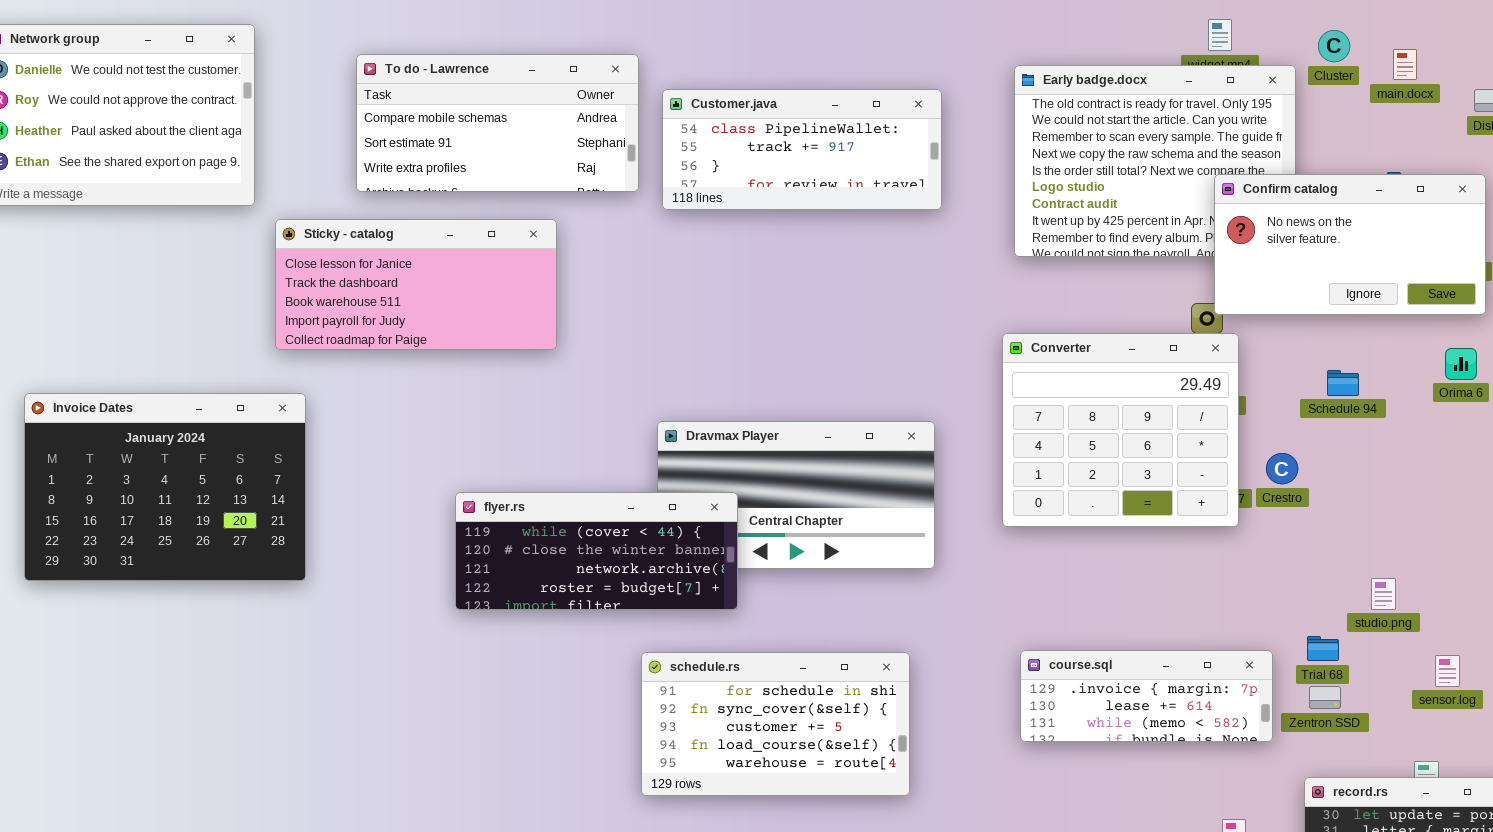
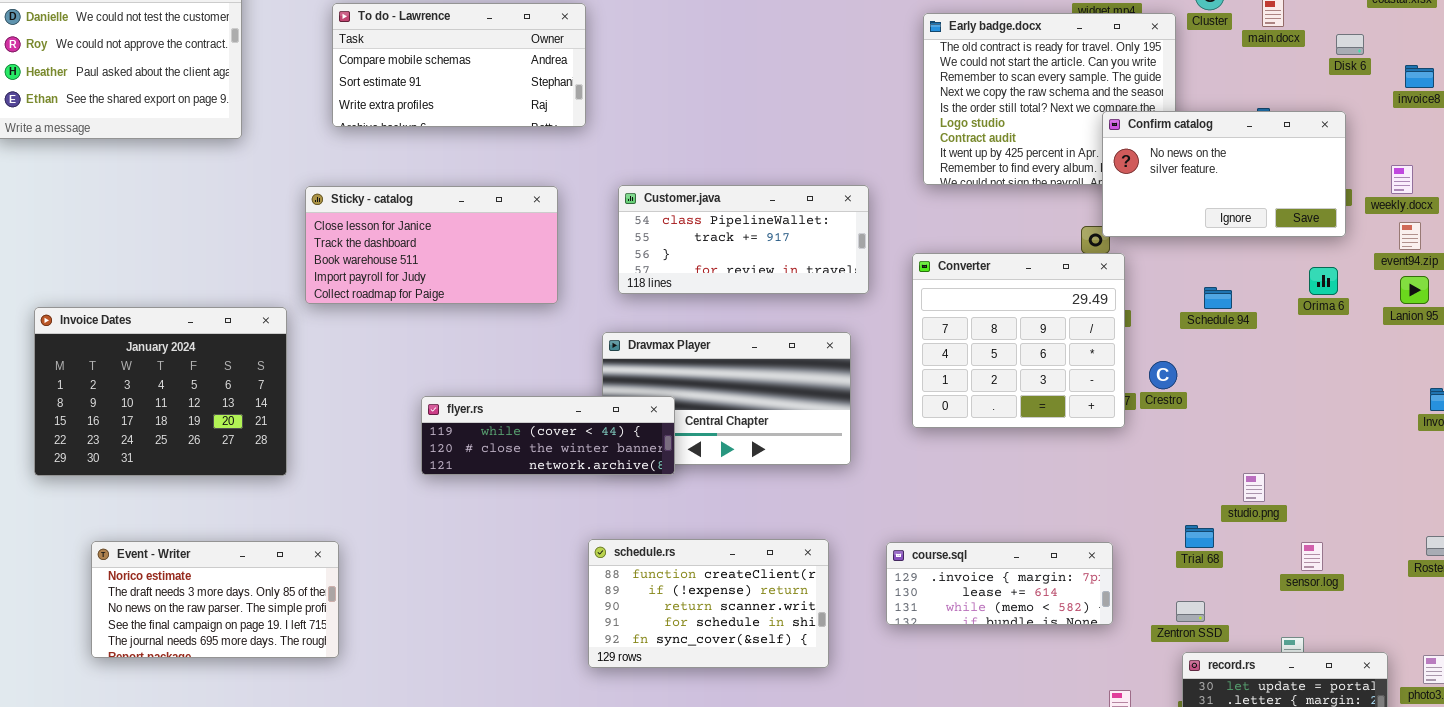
Customer.java: [662,89,942,210] -> [618,185,869,294], moved
Sticky - catalog: [275,219,557,350] -> [305,186,558,304], moved
flyer.rs: [455,492,738,610] -> [421,396,675,475], resized
course.sql: [1020,650,1273,742] -> [886,542,1113,625], moved
schedule.rs: [641,652,910,796] -> [588,539,829,668], scrolled up 3 rows
Event - Writer: none -> [91,541,339,658], opened
Zentron SSD: [1309,686,1341,709] -> [1176,601,1205,622], moved

